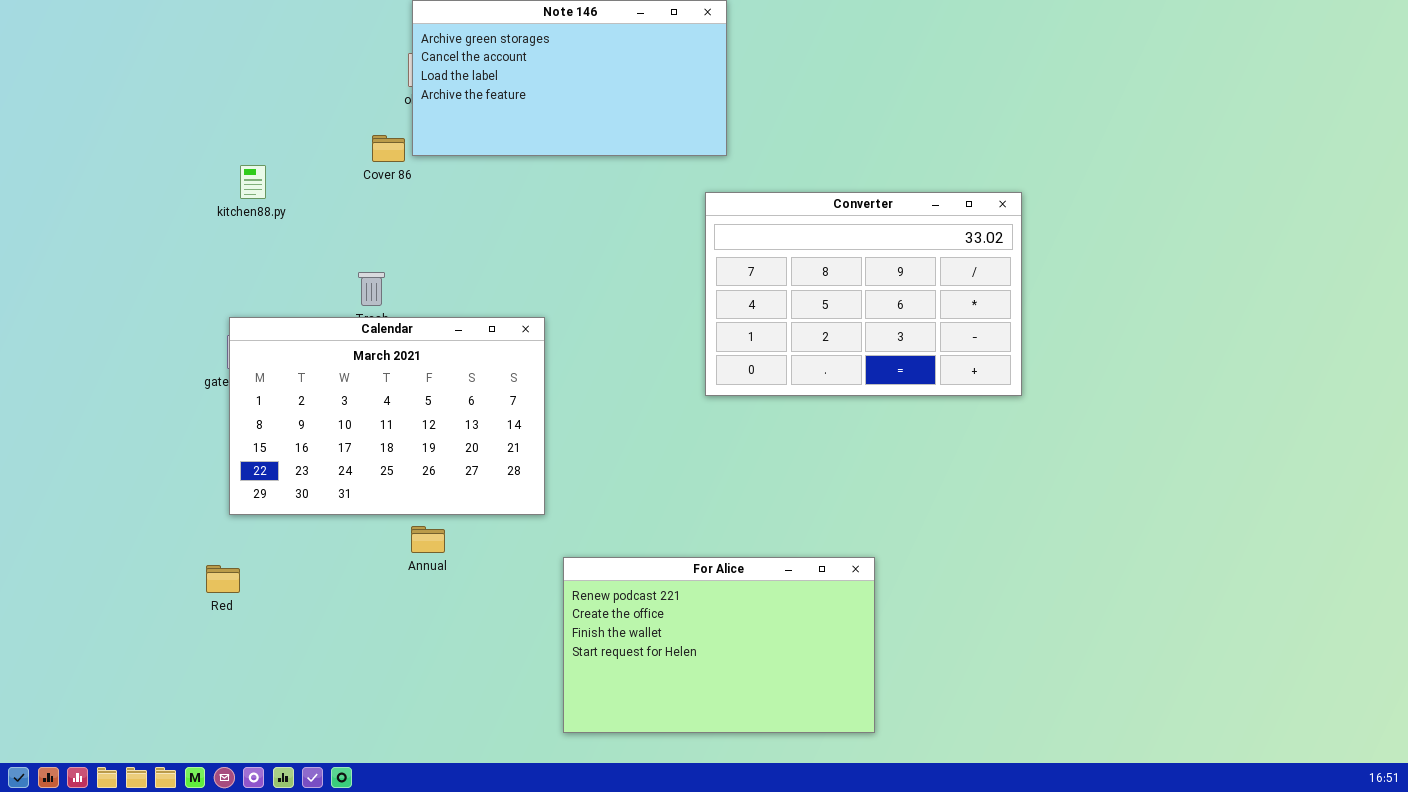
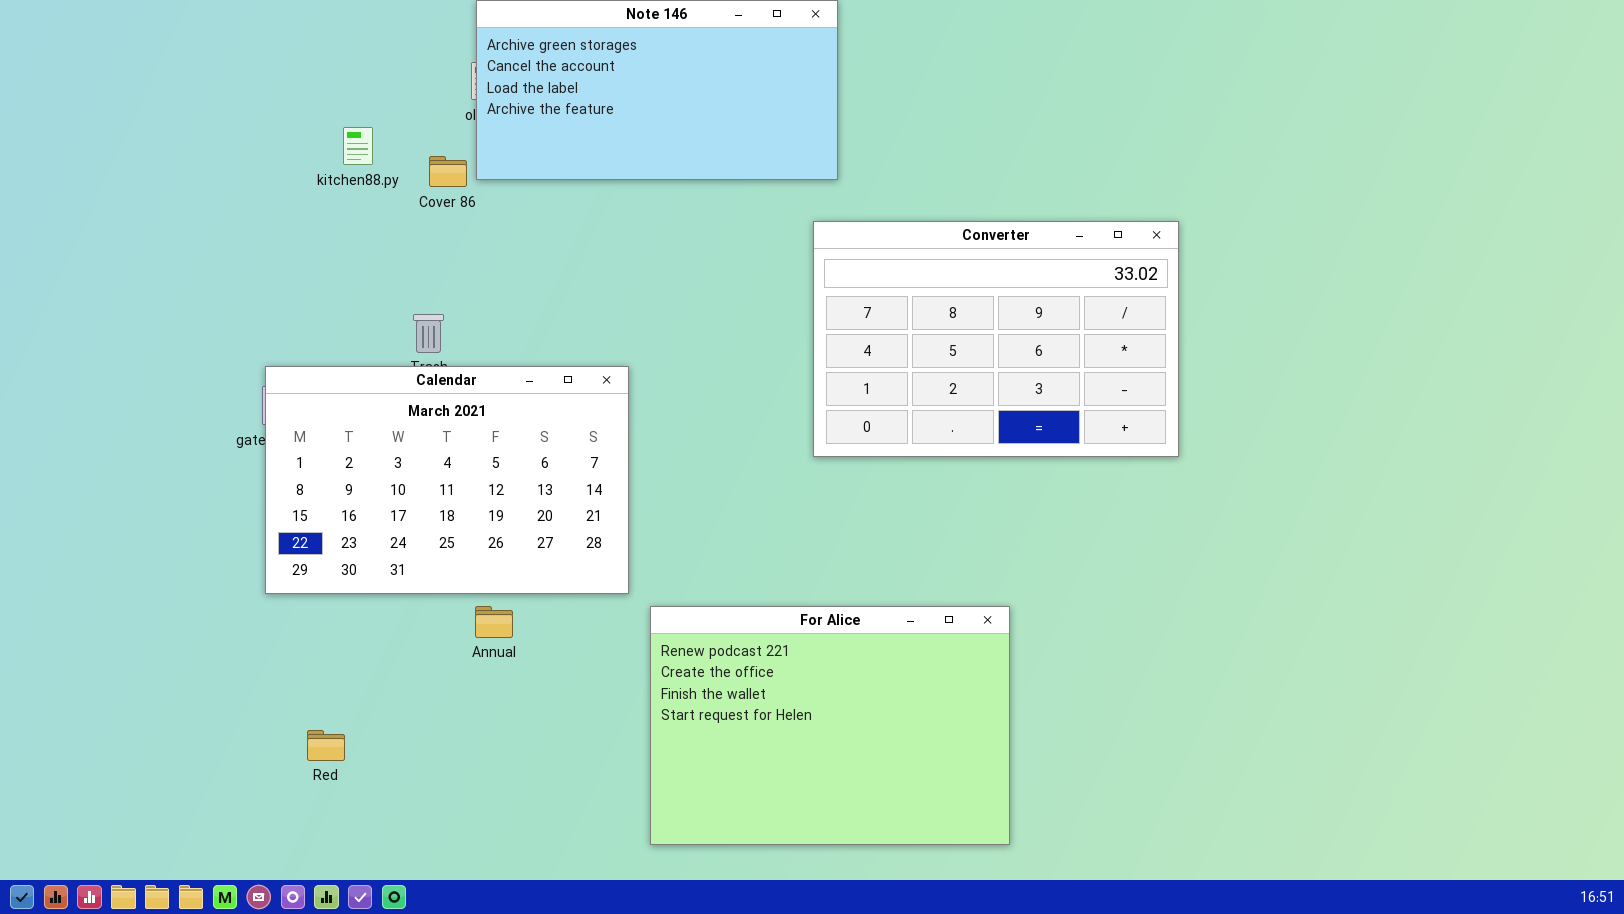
kitchen88.py: [240,165,266,199] -> [343,127,373,165], moved
For Alice: [563,557,875,733] -> [650,606,1010,845], resized
Red: [206,565,240,593] -> [307,730,345,761], moved

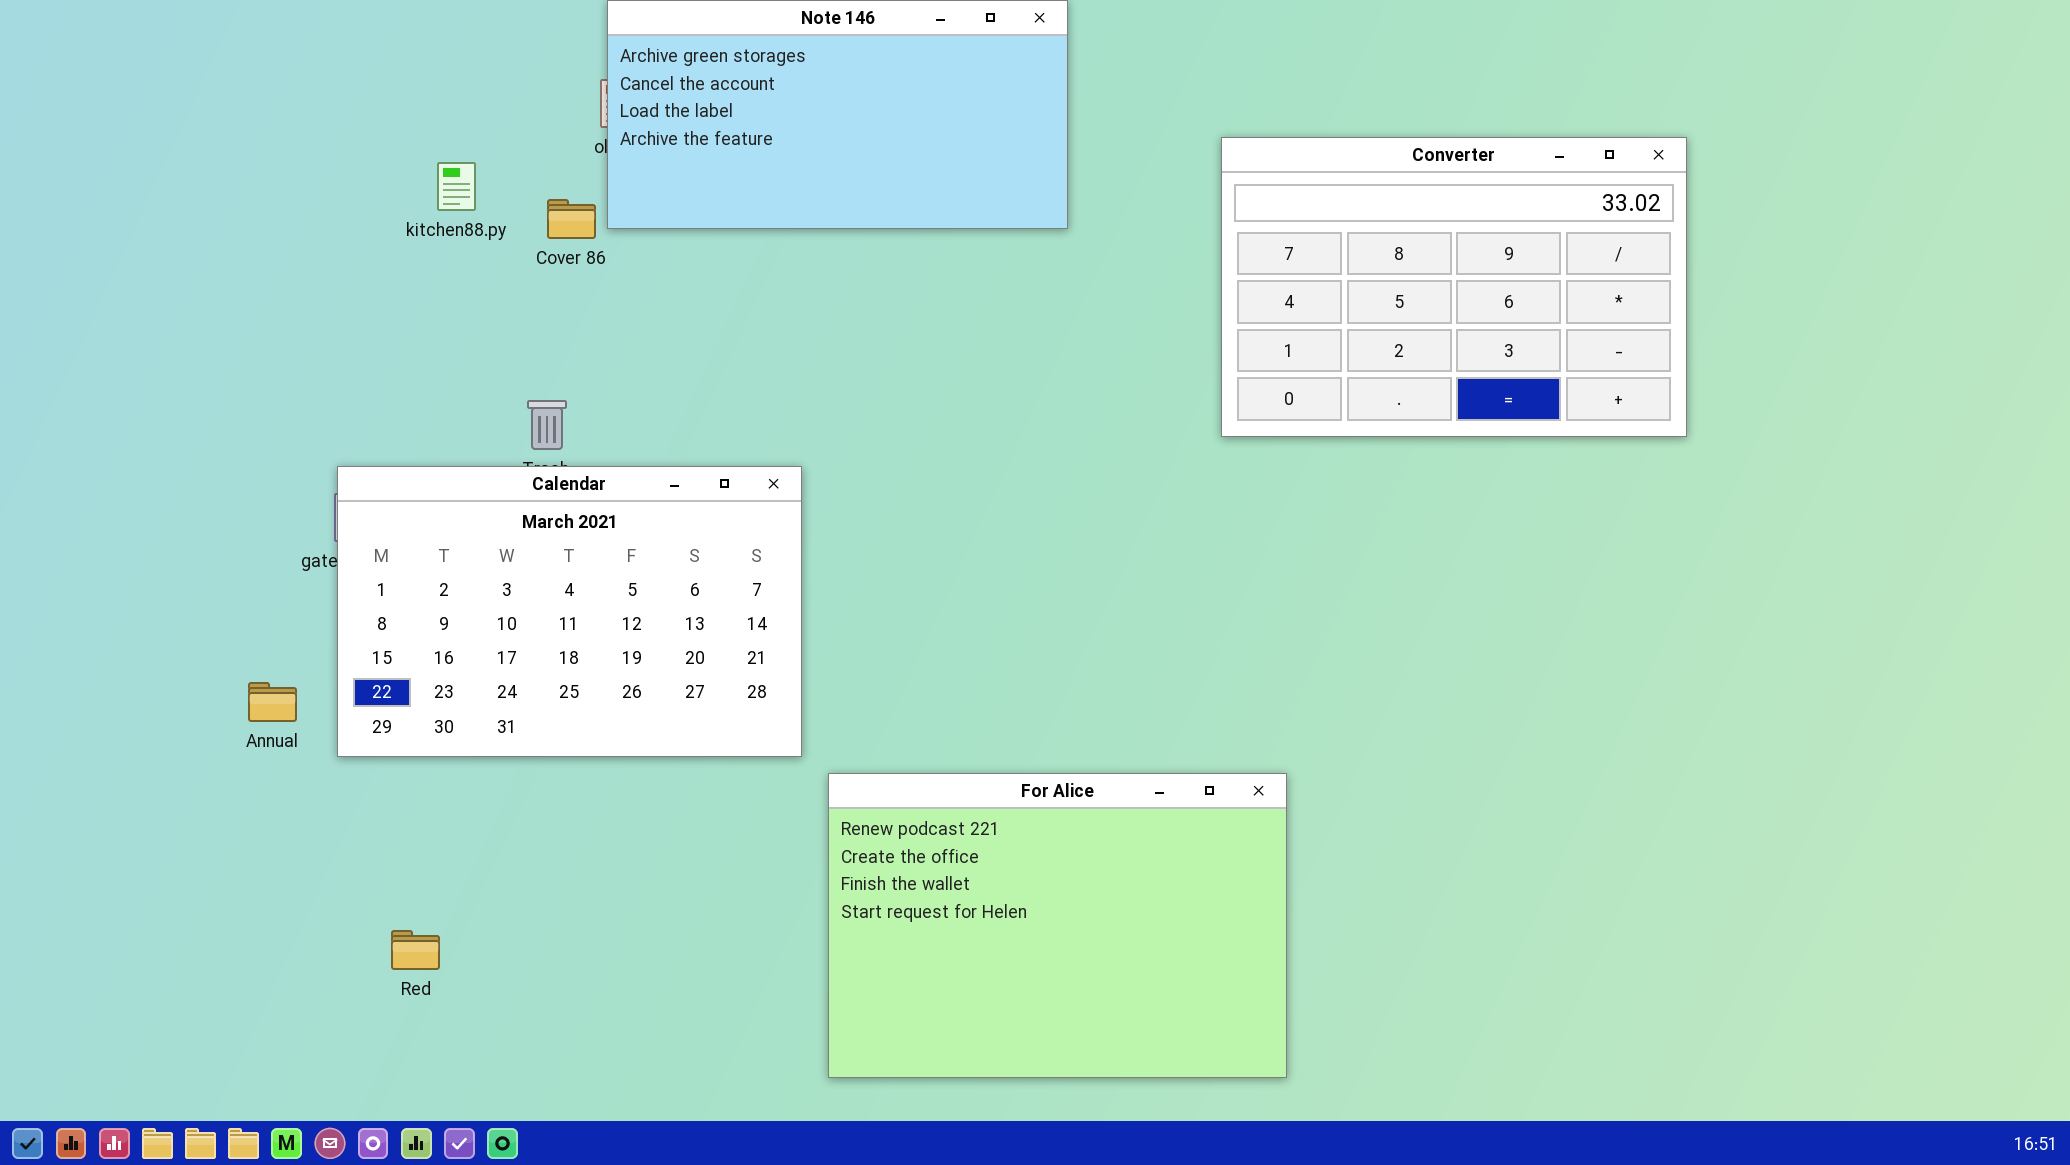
Converter: [813,221,1179,457] -> [1221,137,1687,437], moved
Annual: [475,606,513,638] -> [248,682,297,722], moved

